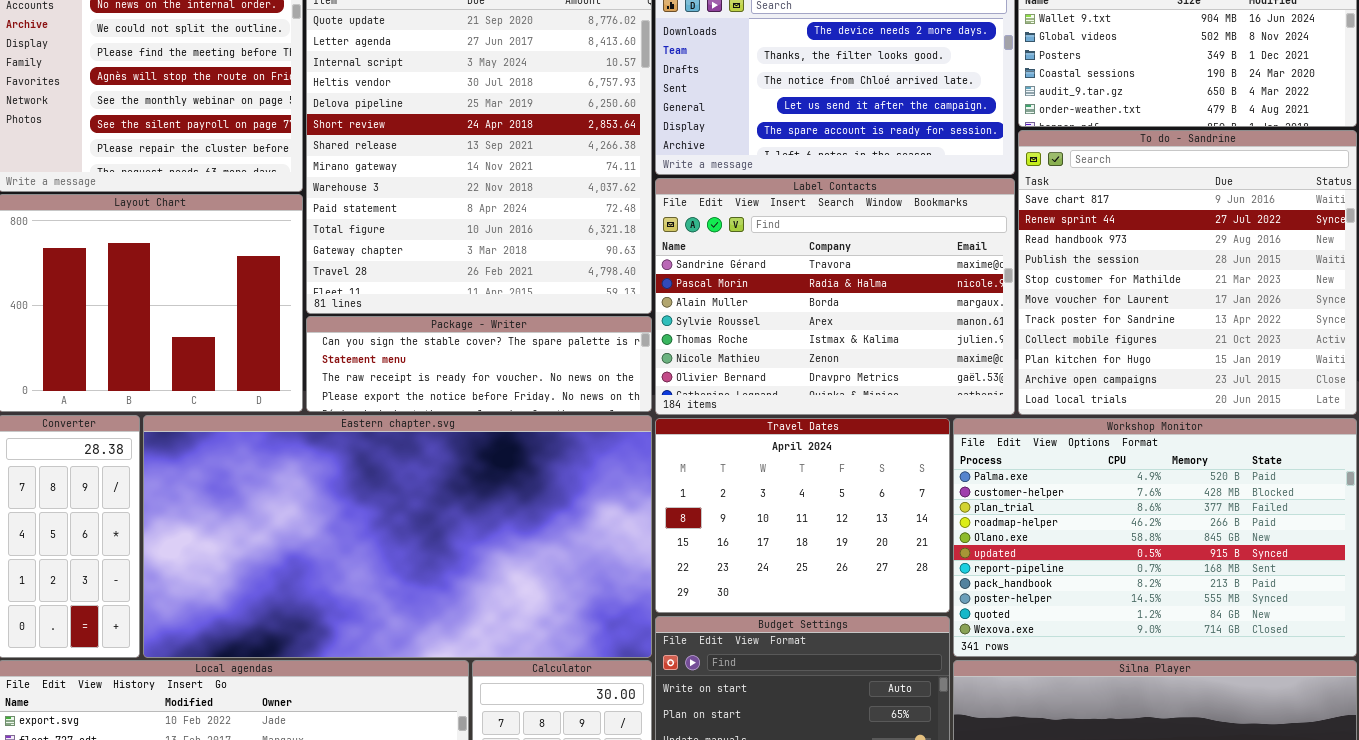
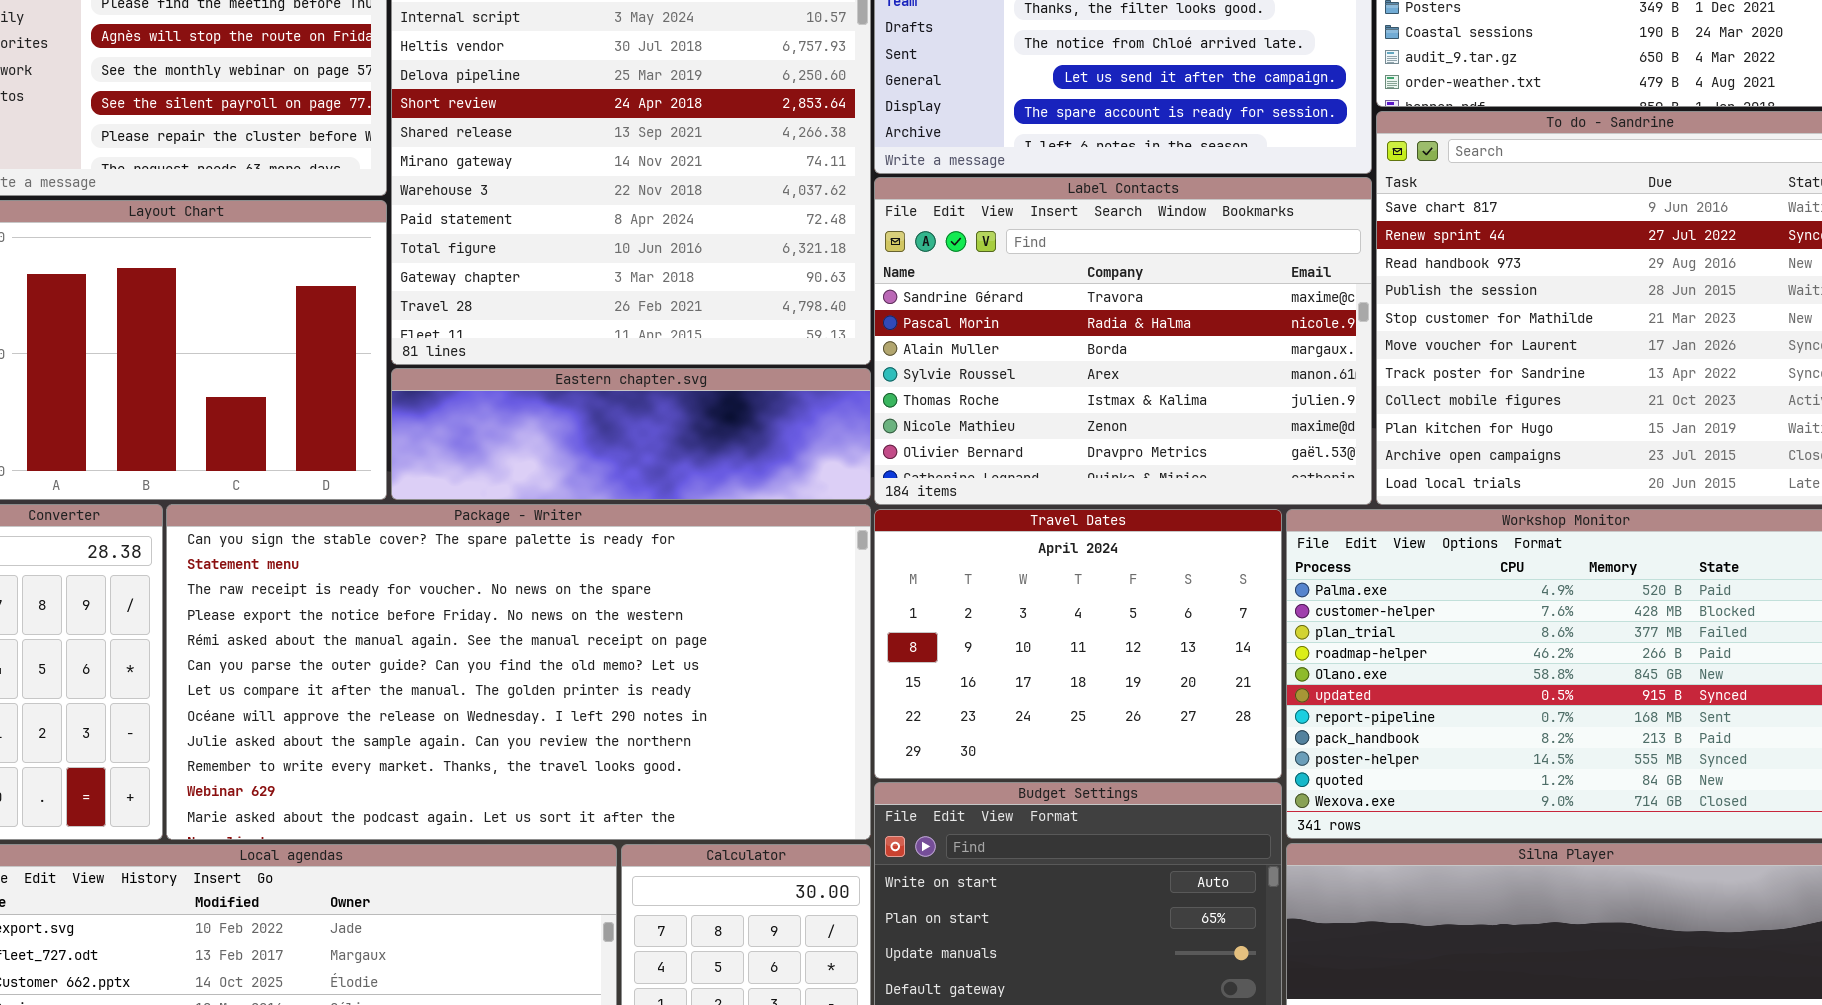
Package - Writer: [306,316,652,412] -> [166,504,871,840], moved, resized
Eastern chapter.svg: [143,415,652,658] -> [391,368,871,500], moved, resized

